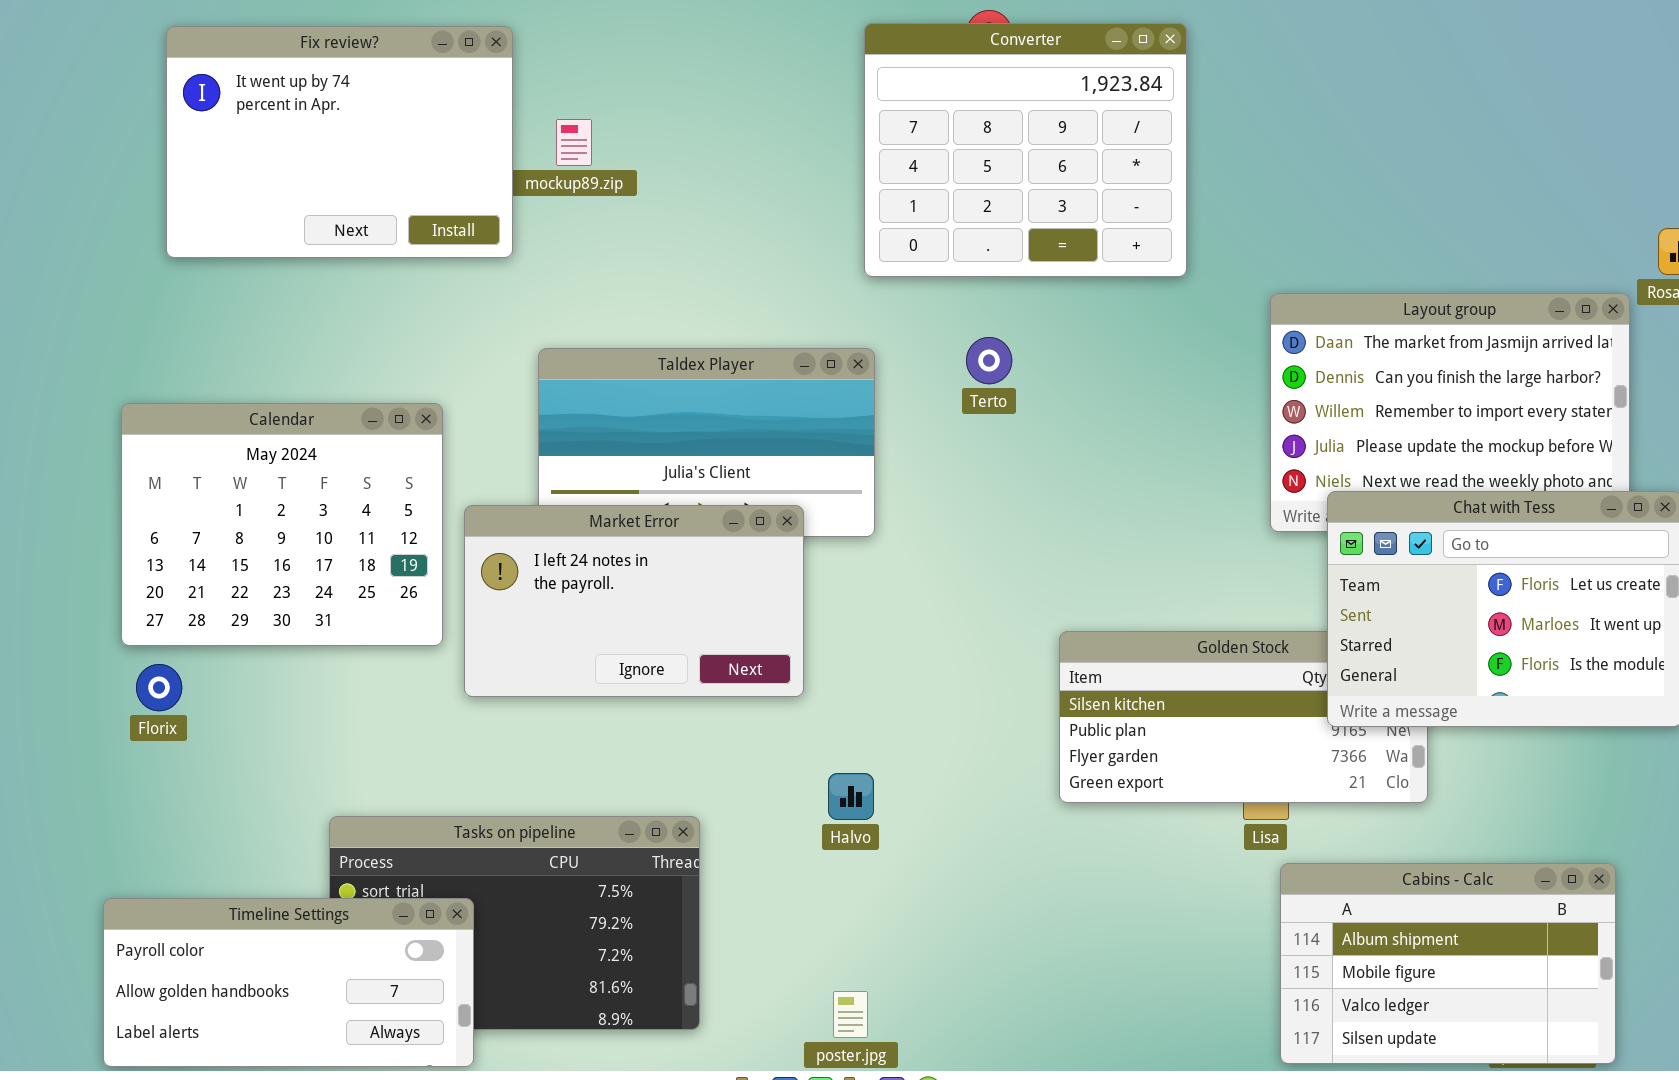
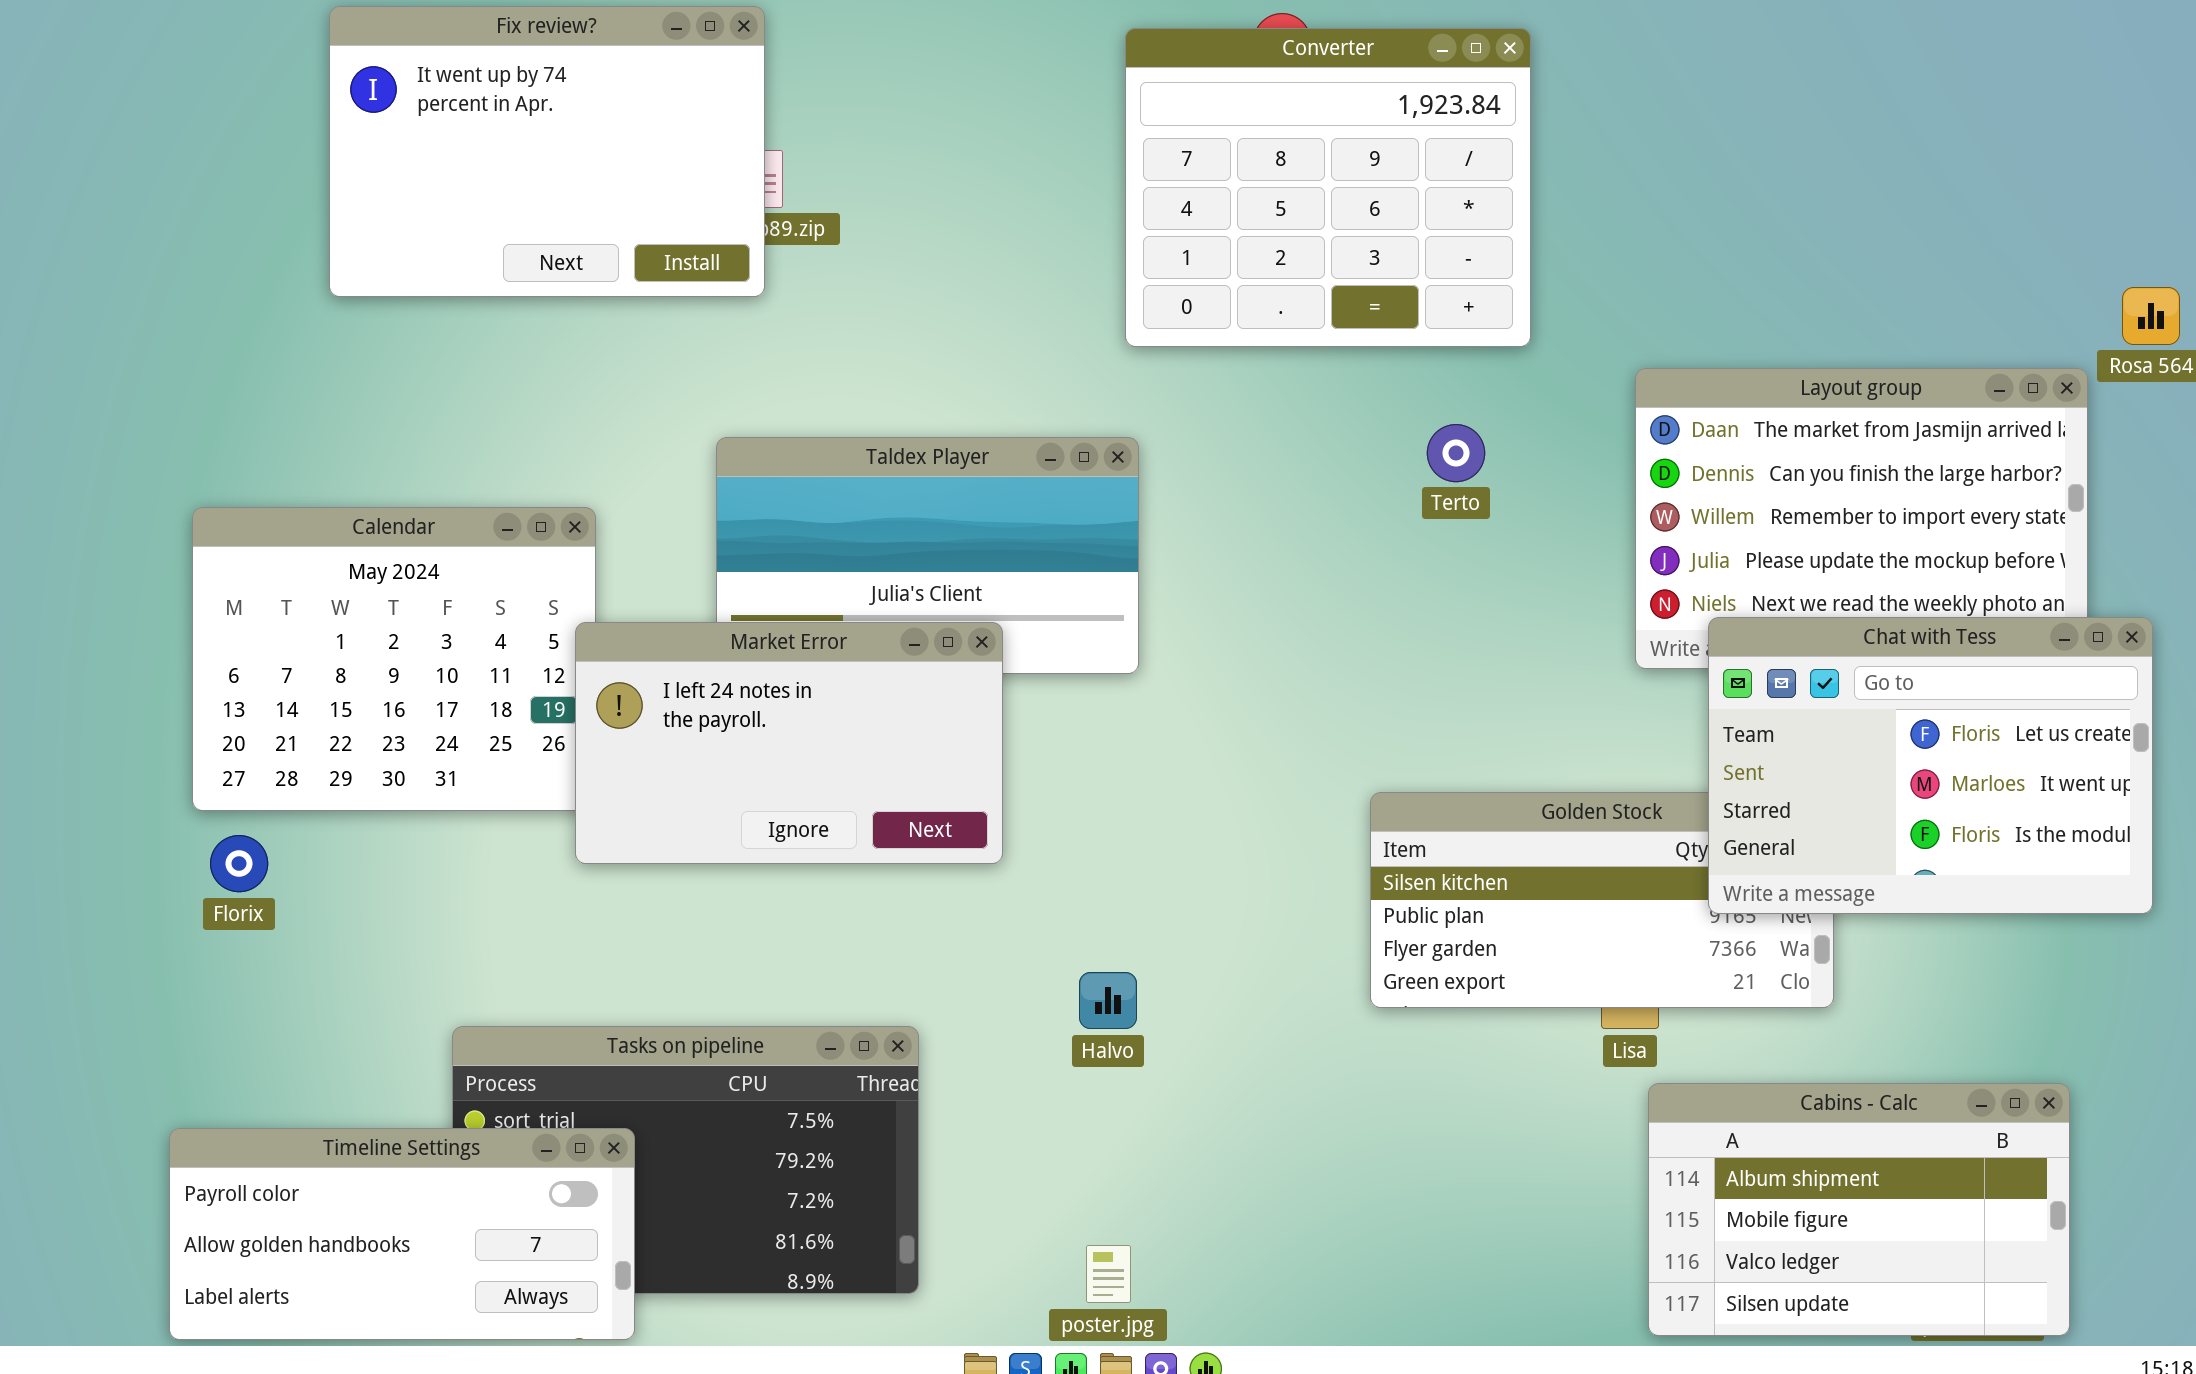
Fix review?: [166,26,513,258] -> [329,6,765,297], moved
Terto: [966,337,1012,384] -> [1427,424,1485,482], moved
Market Error: [464,505,804,697] -> [575,622,1003,864], moved

